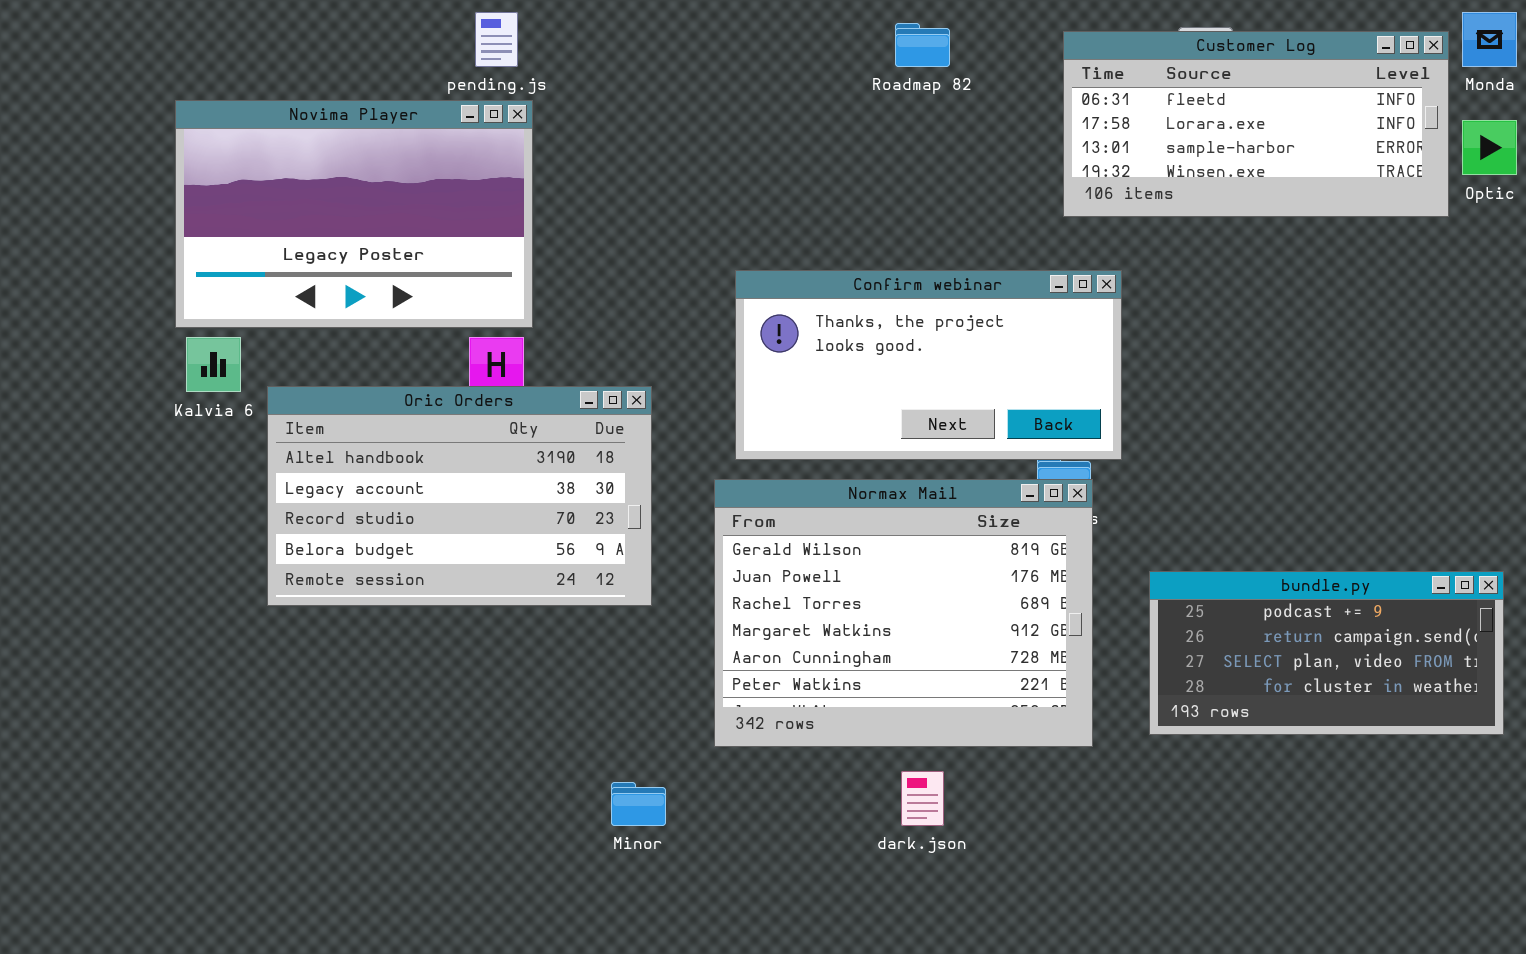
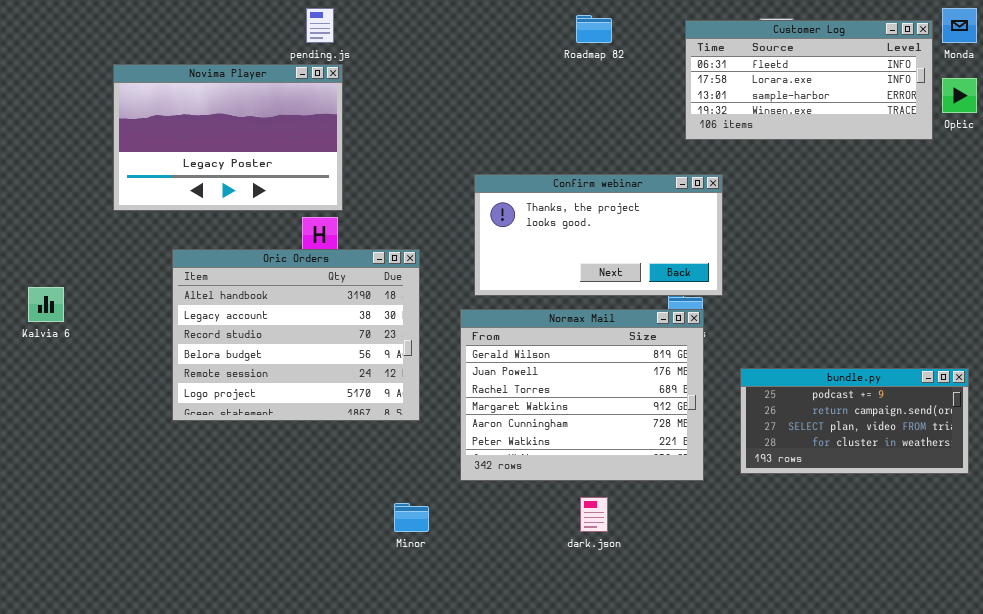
Kalvia 6: [186,337,241,392] -> [28,287,64,322], moved
Oric Orders: [267,386,652,606] -> [172,249,420,421], resized

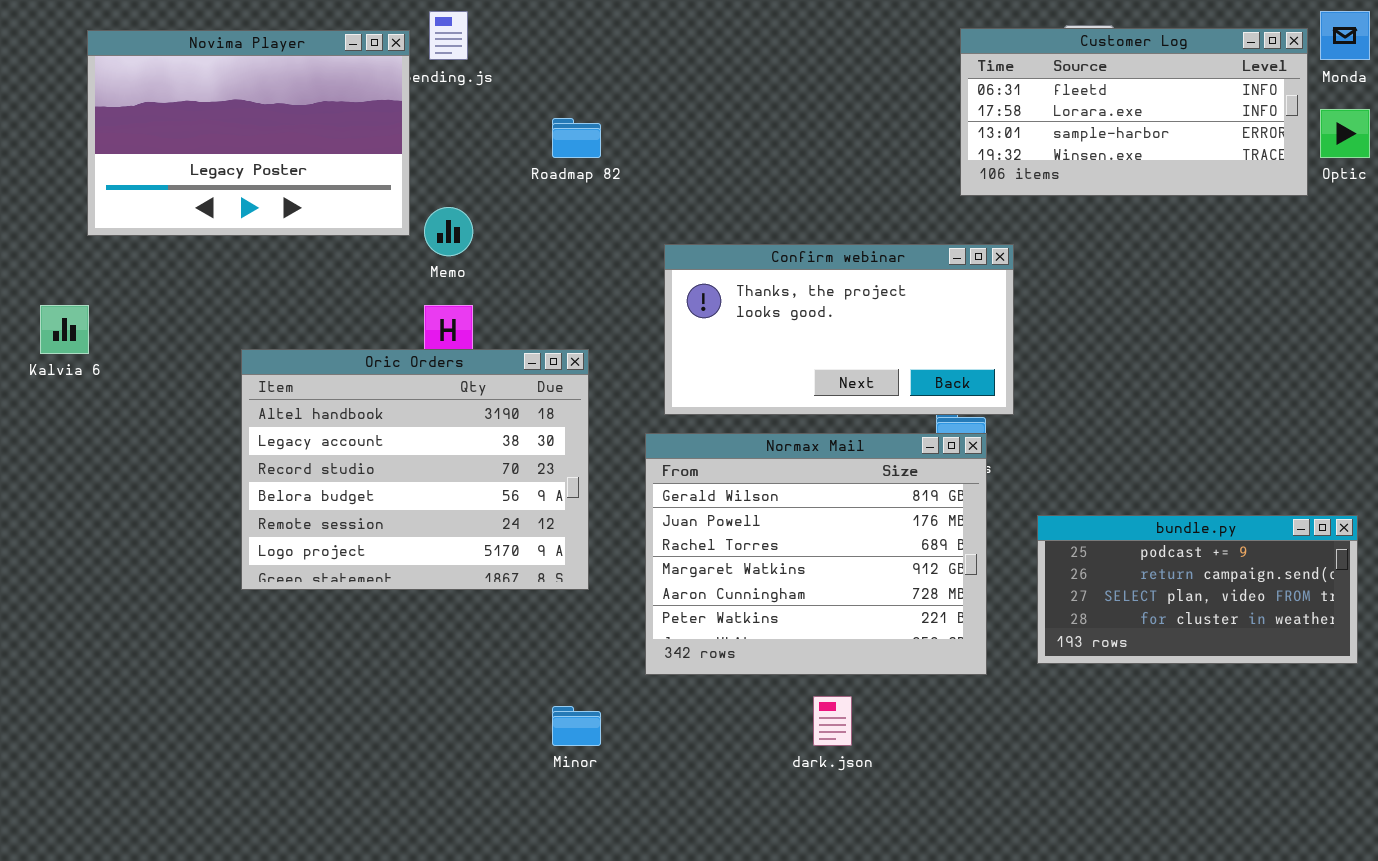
Roadmap 82: [576,15,612,43] -> [552,118,601,158], moved
Novima Player: [113,64,343,211] -> [87,30,410,236], moved
Kalvia 6: [28,287,64,322] -> [40,305,89,354], moved

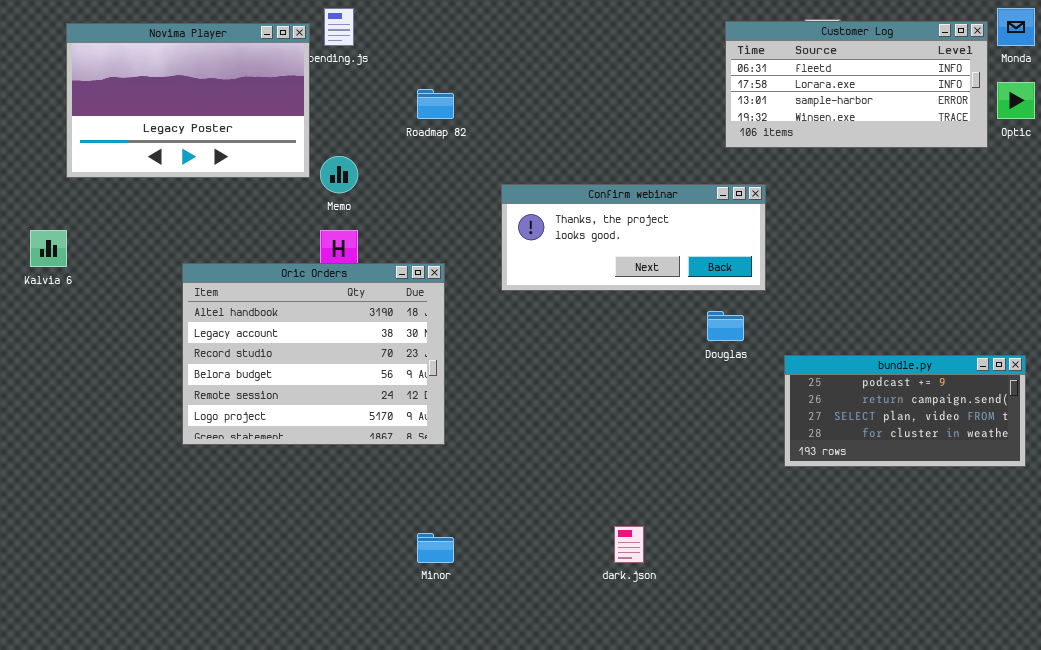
Confirm webinar: [664,244,1014,415] -> [501,184,766,291], resized
Normax Mail: [645,433,987,675] -> none, closed
bundle.py: [1037,515,1358,664] -> [784,355,1026,467], moved

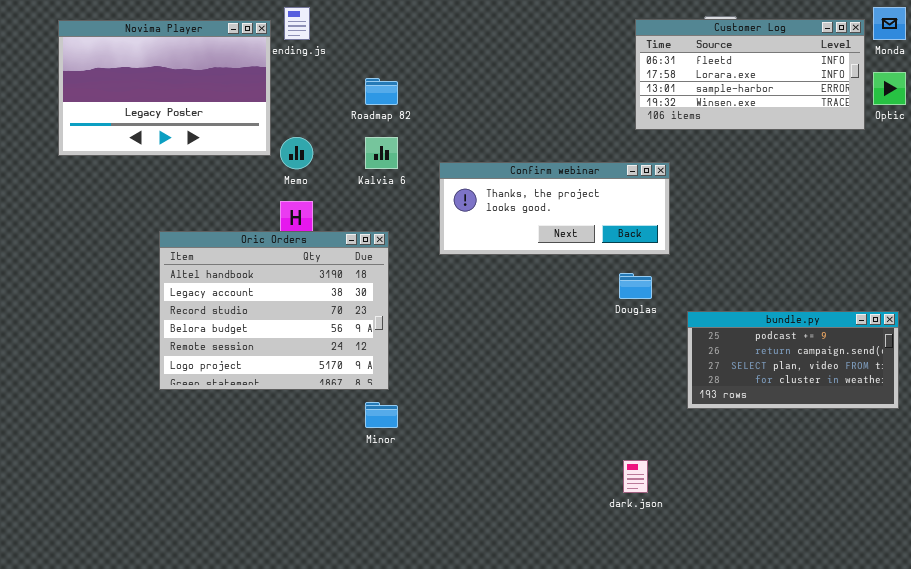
Kalvia 6: [30,230,67,267] -> [365,137,398,169], moved
dark.json: [614,526,644,563] -> [623,460,648,493], moved
Minor: [417,533,454,563] -> [365,402,398,428], moved

